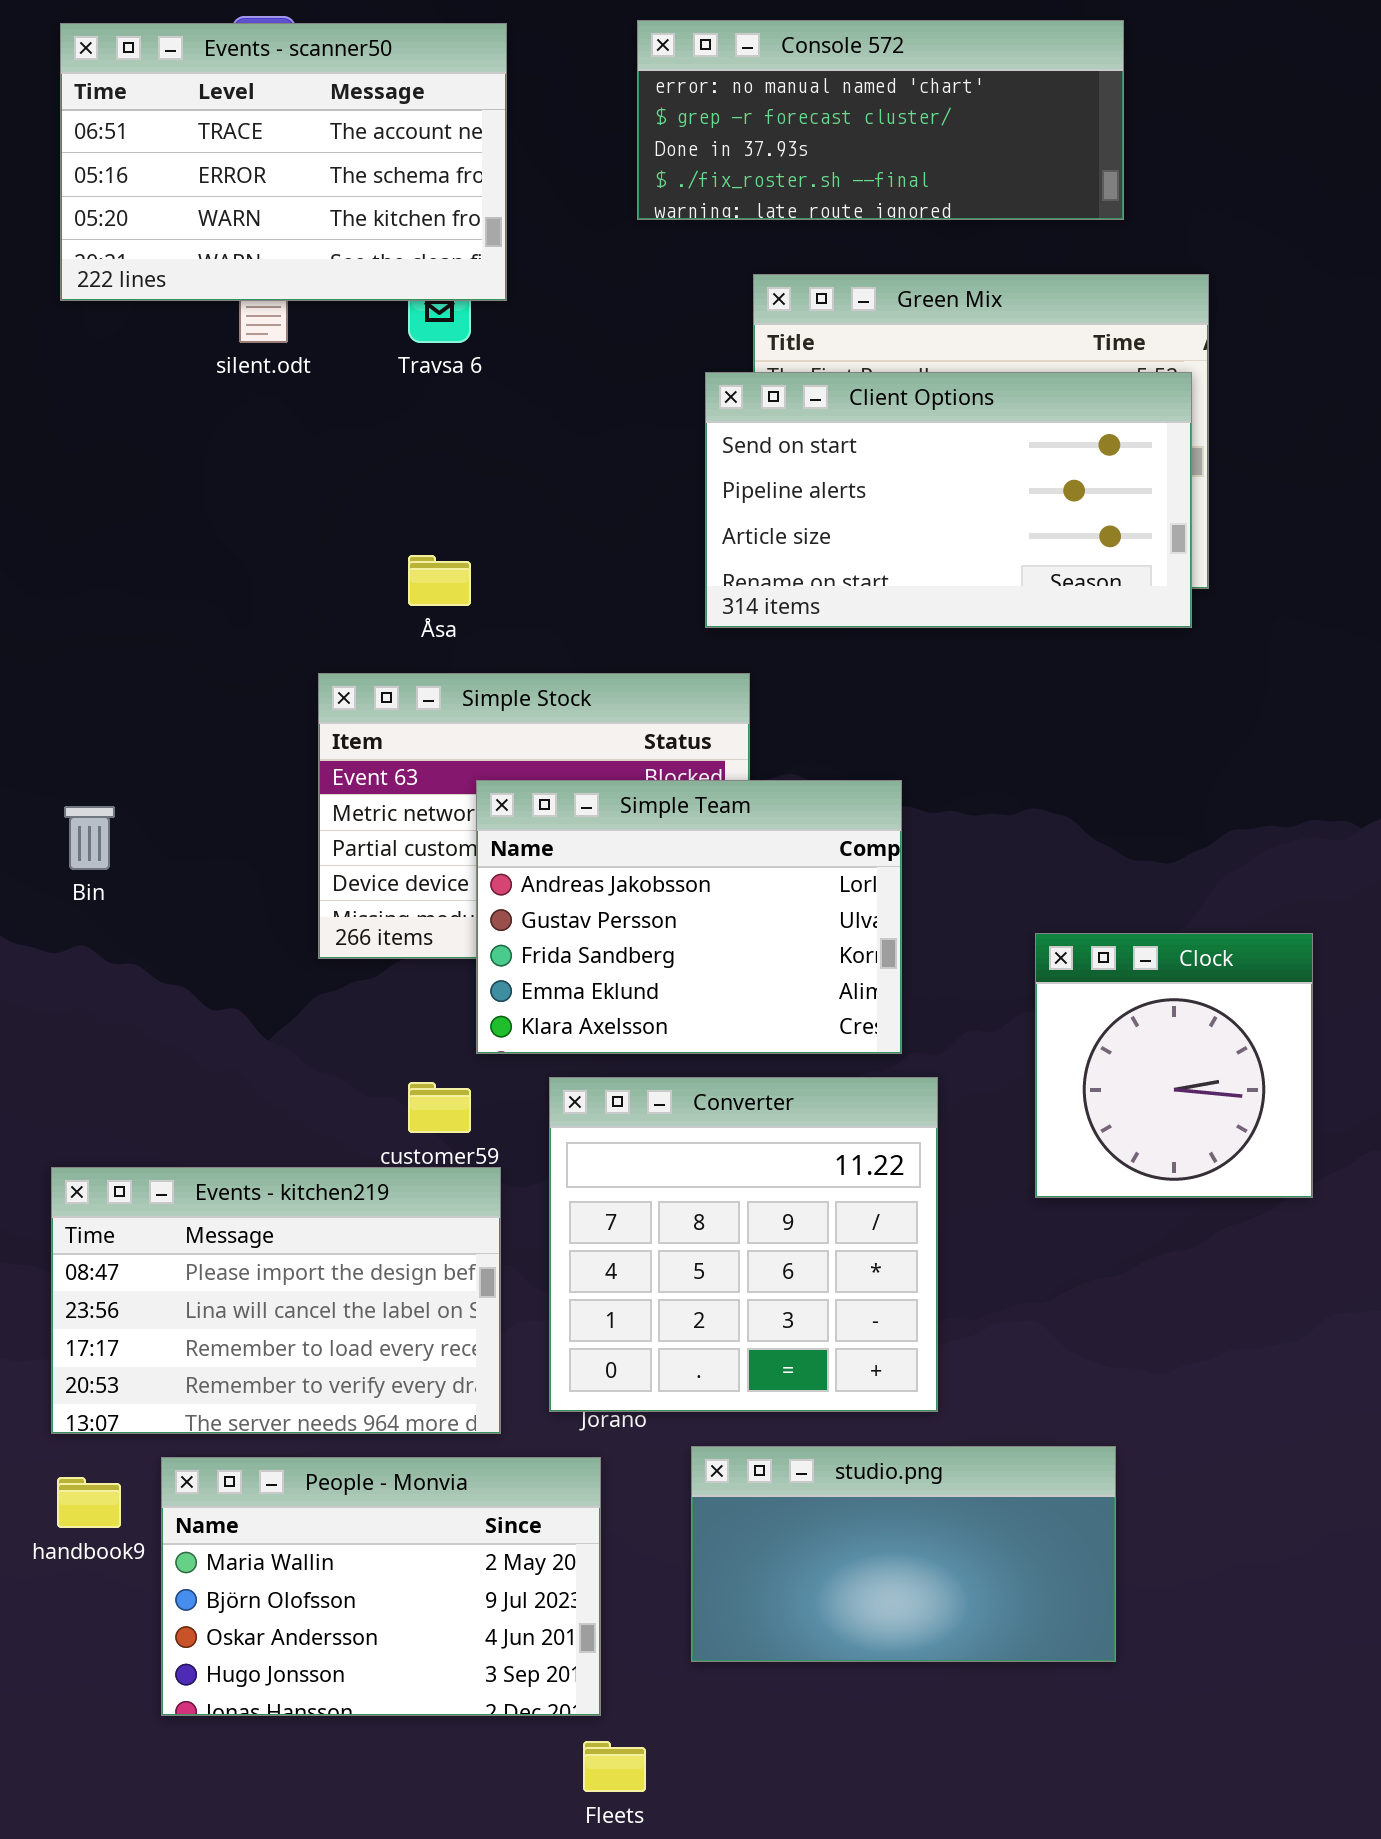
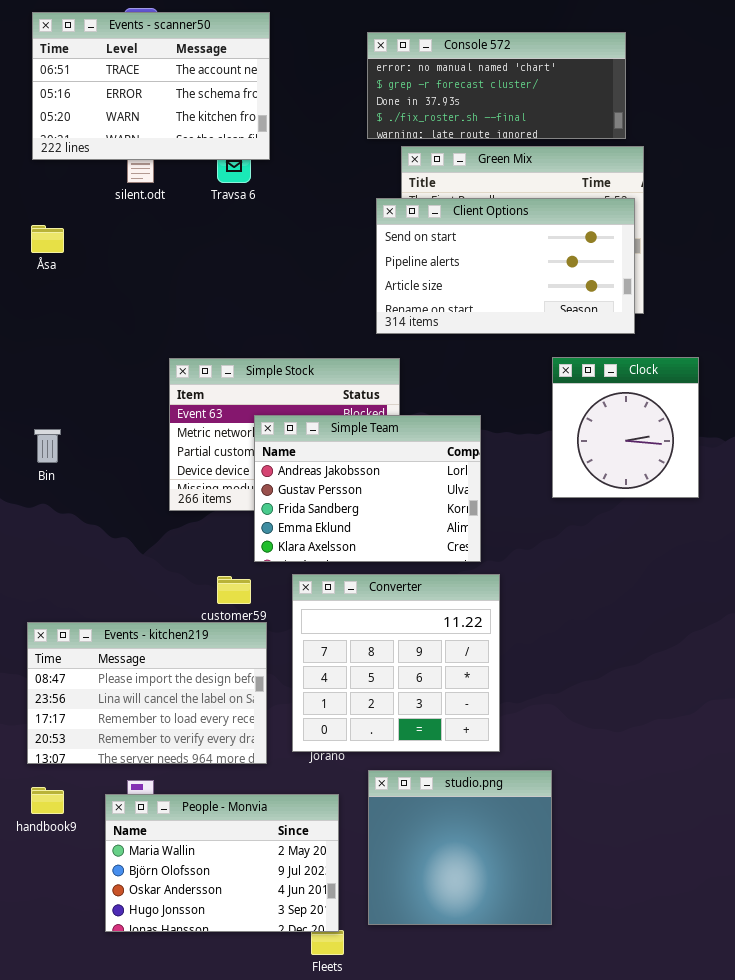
Console 572: [637,20,1124,220] -> [367,32,626,139], moved
Åsa: [408,555,471,606] -> [31,225,64,253], moved
Clock: [1035,933,1313,1198] -> [552,357,699,498], moved
studio.png: [691,1446,1116,1662] -> [368,770,552,925], resized
People - Monvia: [161,1457,601,1716] -> [105,794,339,932], moved

